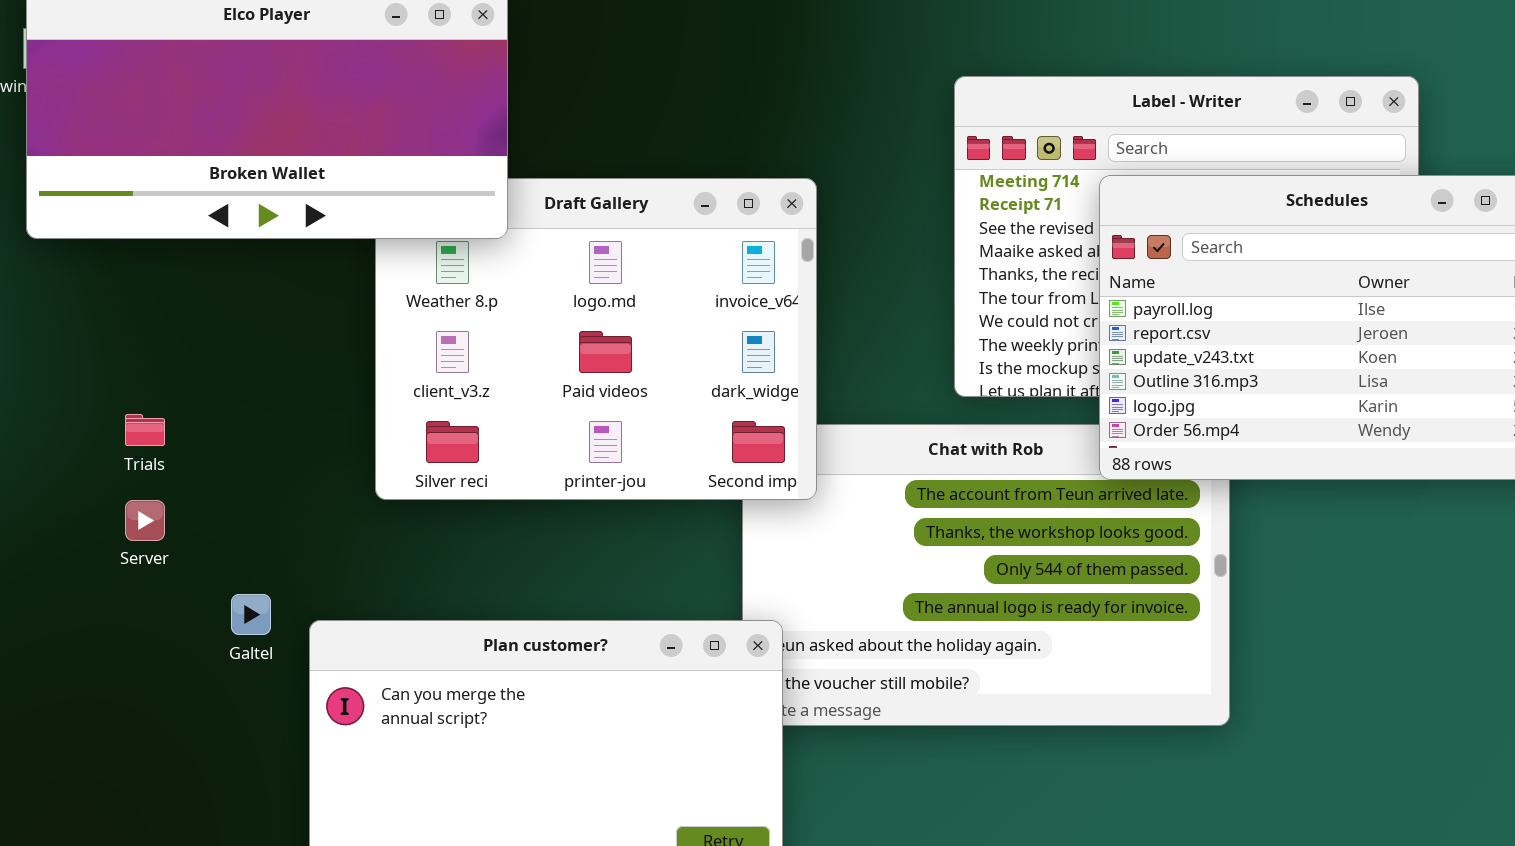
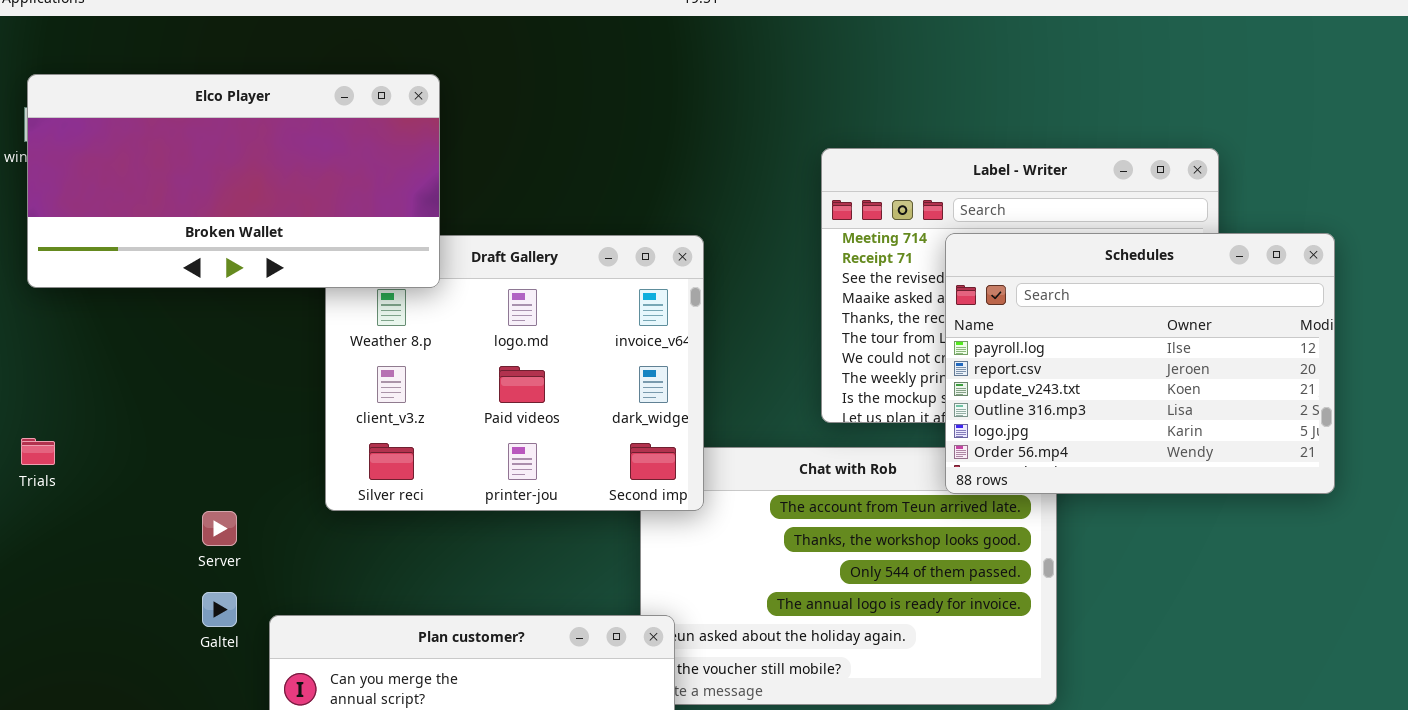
Trials: [125,414,165,446] -> [21,438,55,465], moved
Server: [125,500,165,541] -> [202,511,237,546], moved

